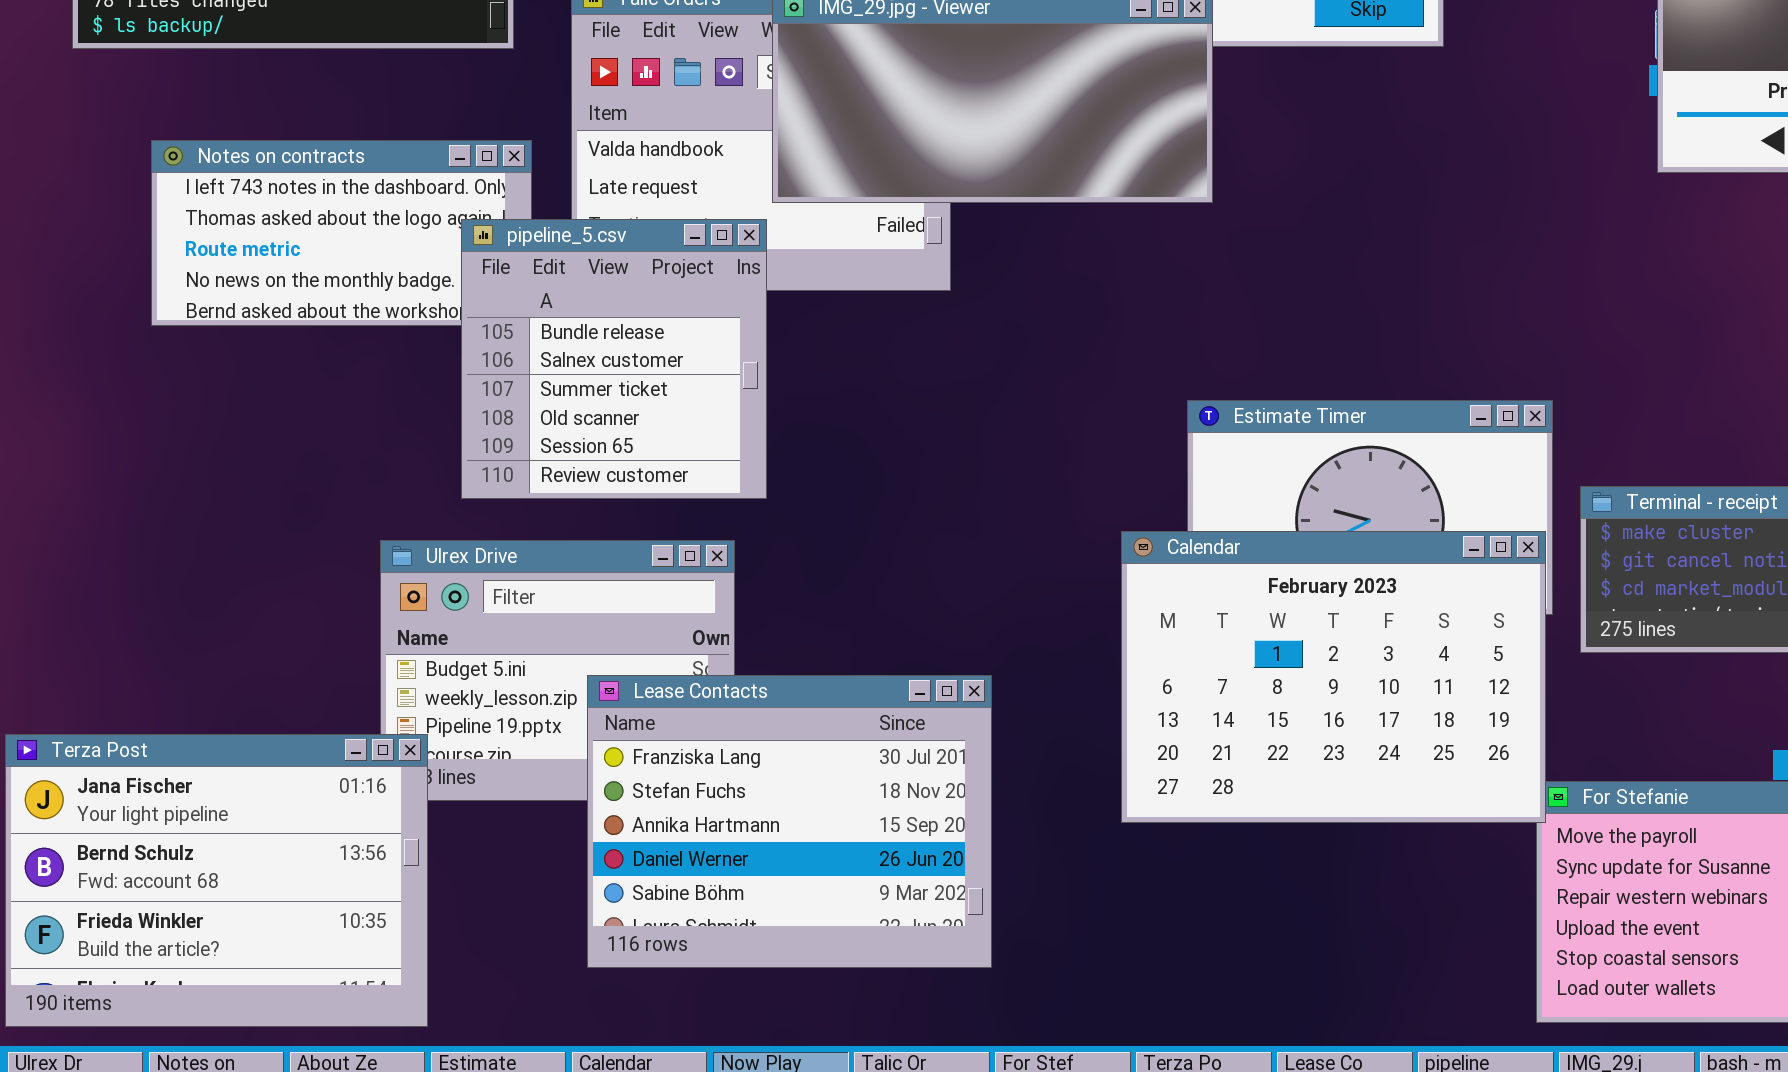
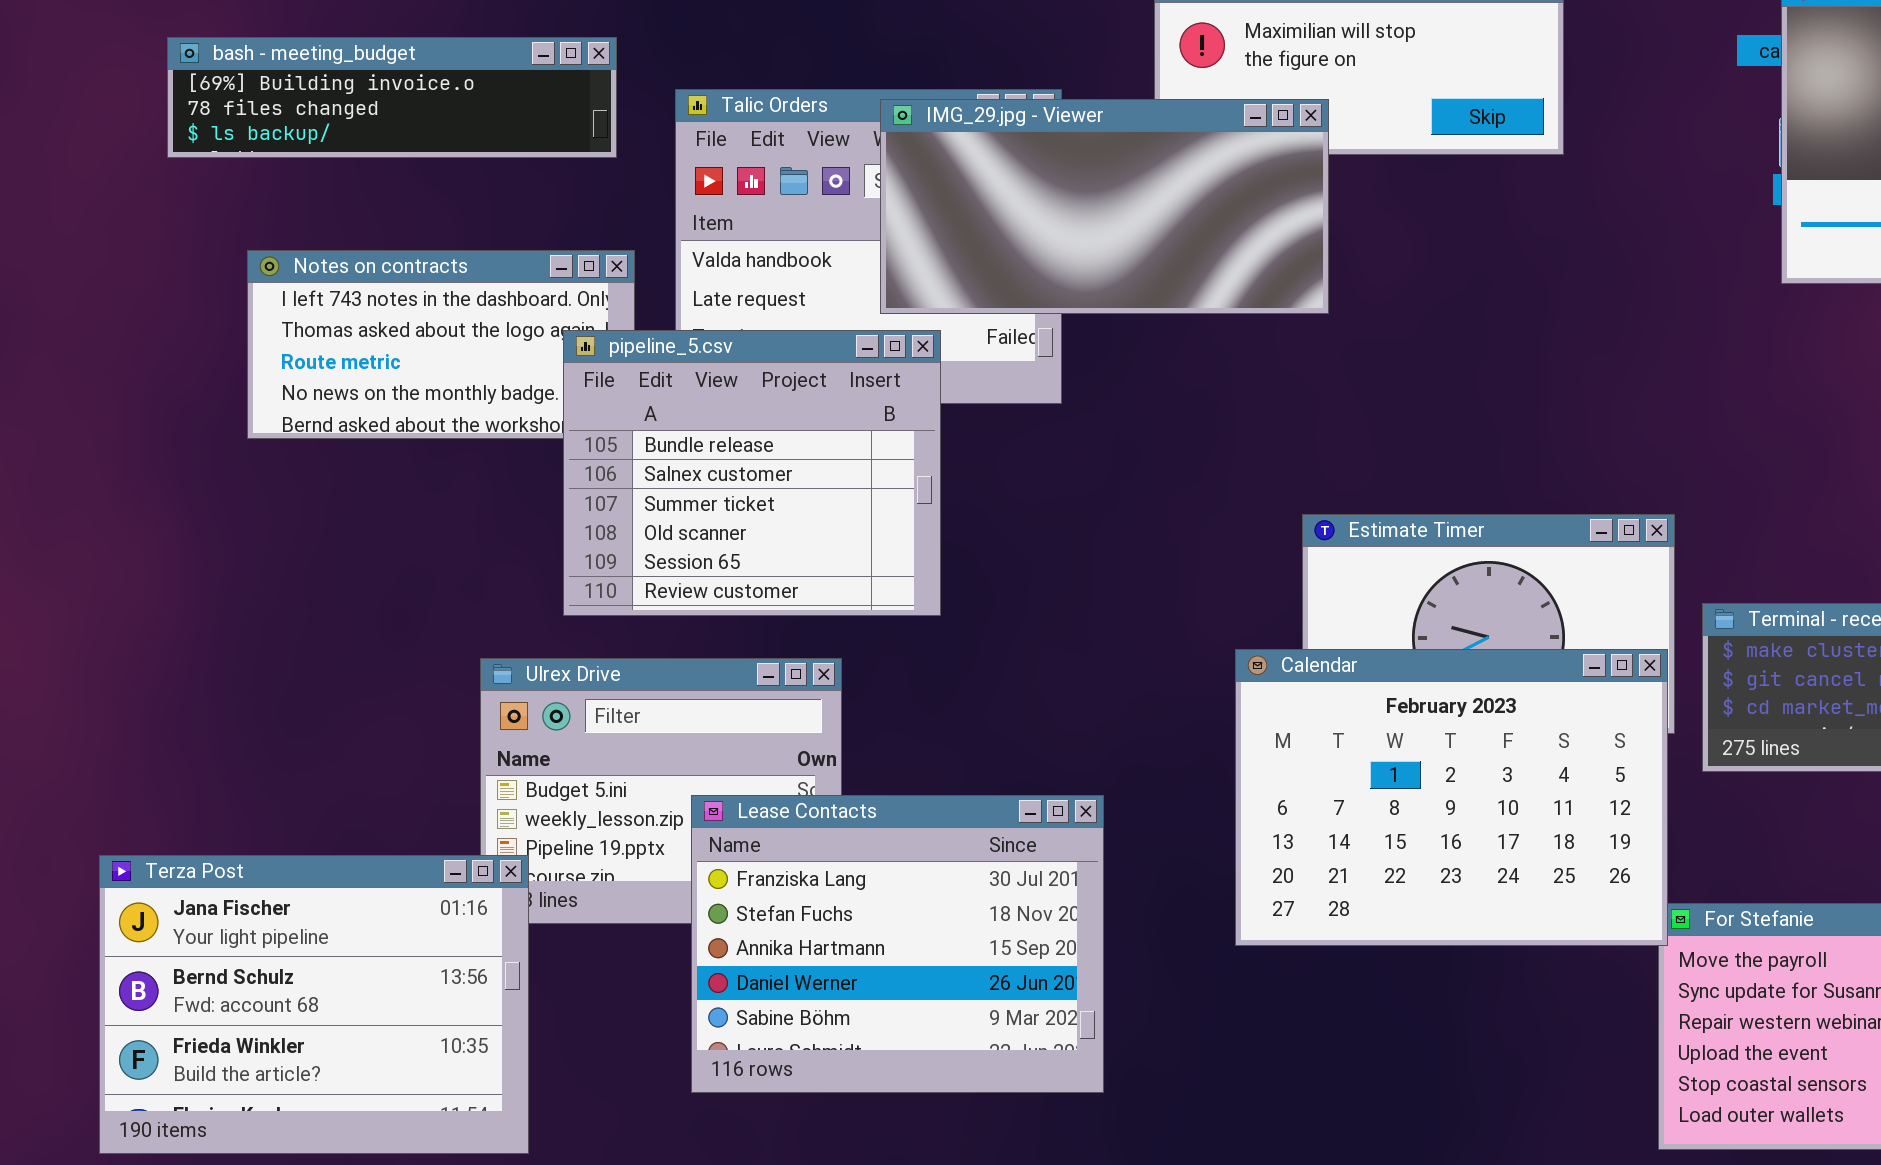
pipeline_5.csv: [461,219,767,499] -> [563,330,941,616], resized

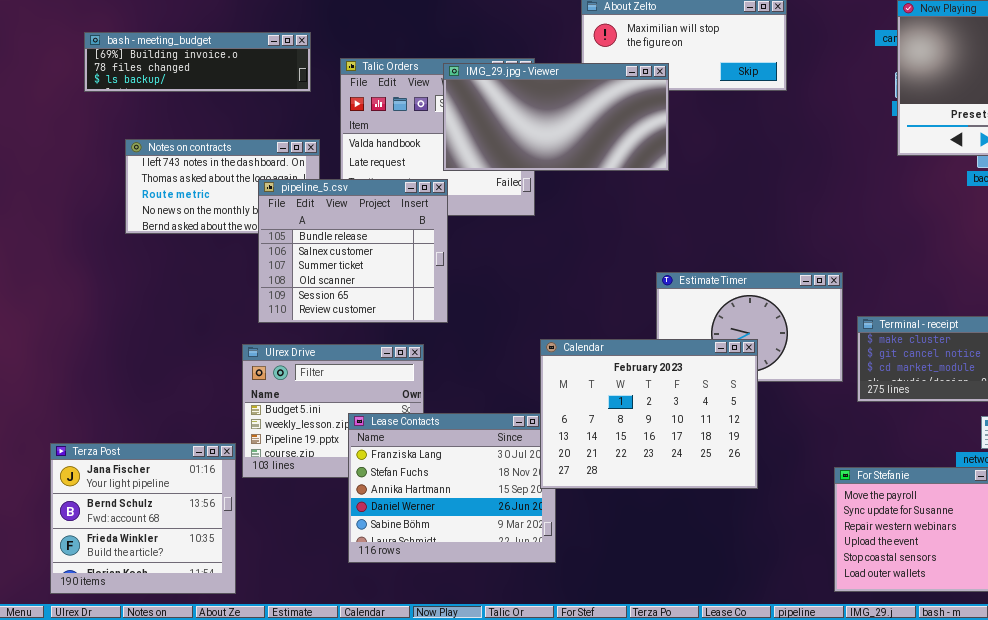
pipeline_5.csv: [563,330,941,616] -> [258,179,448,323], moved
Calendar: [1235,649,1668,946] -> [540,339,758,489], moved
Terza Post: [99,855,529,1154] -> [50,443,236,594], resized

